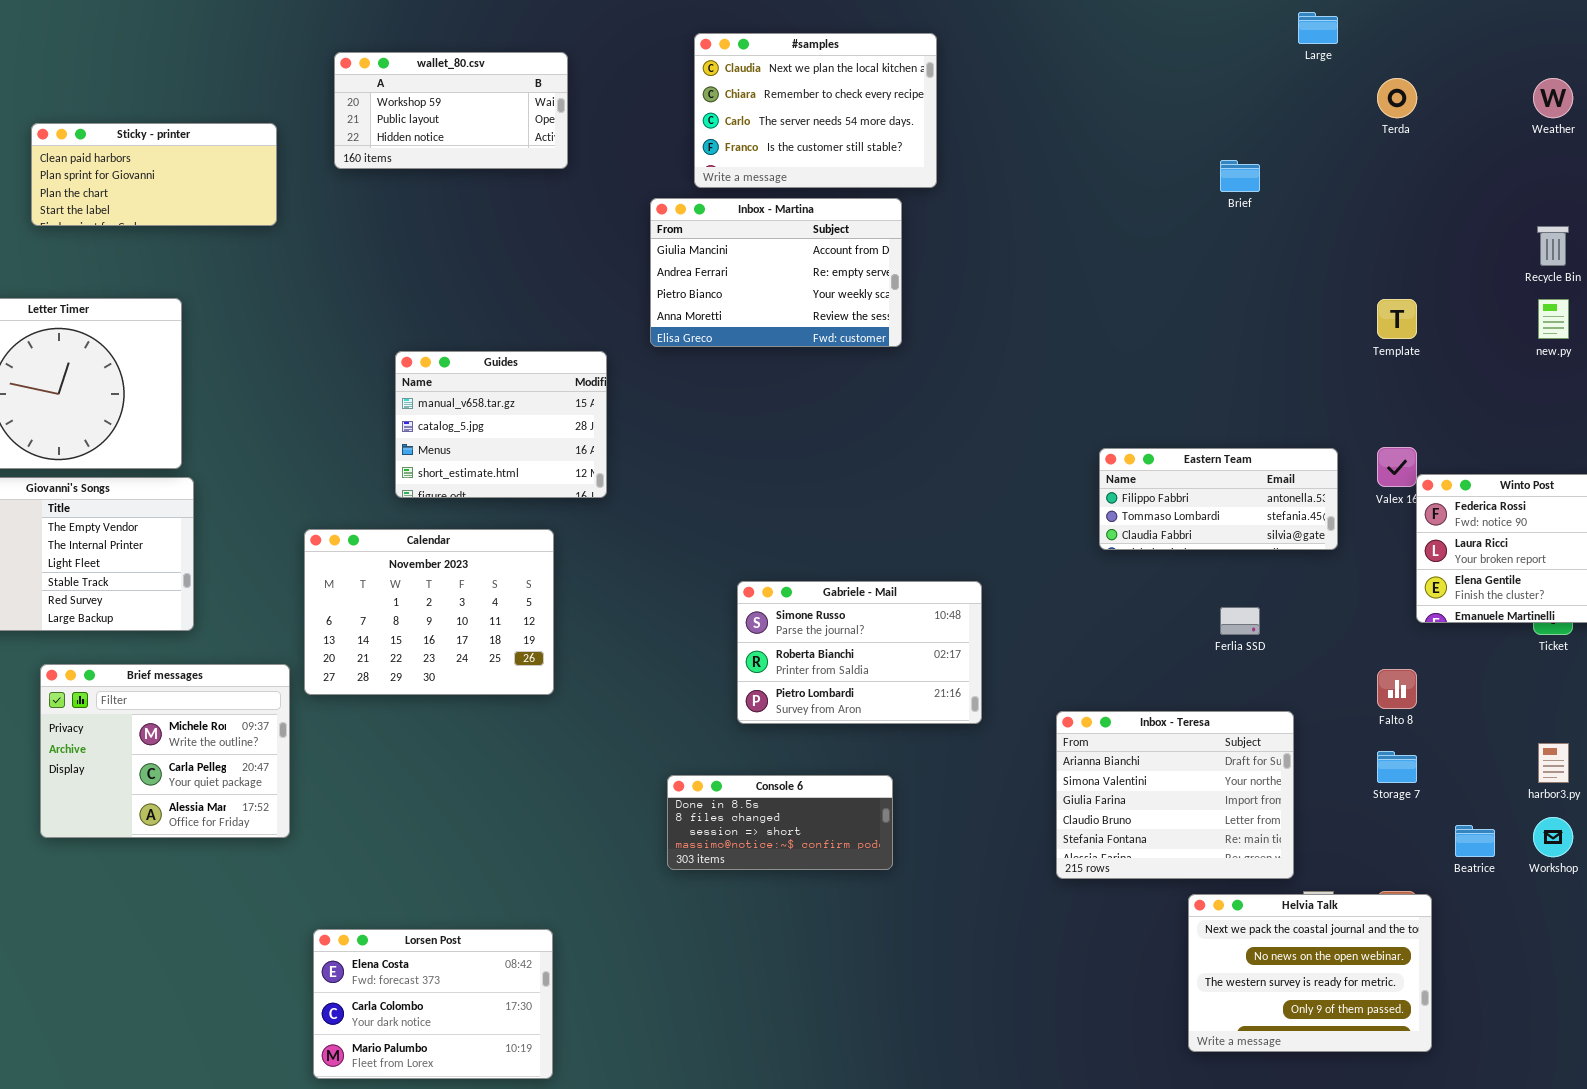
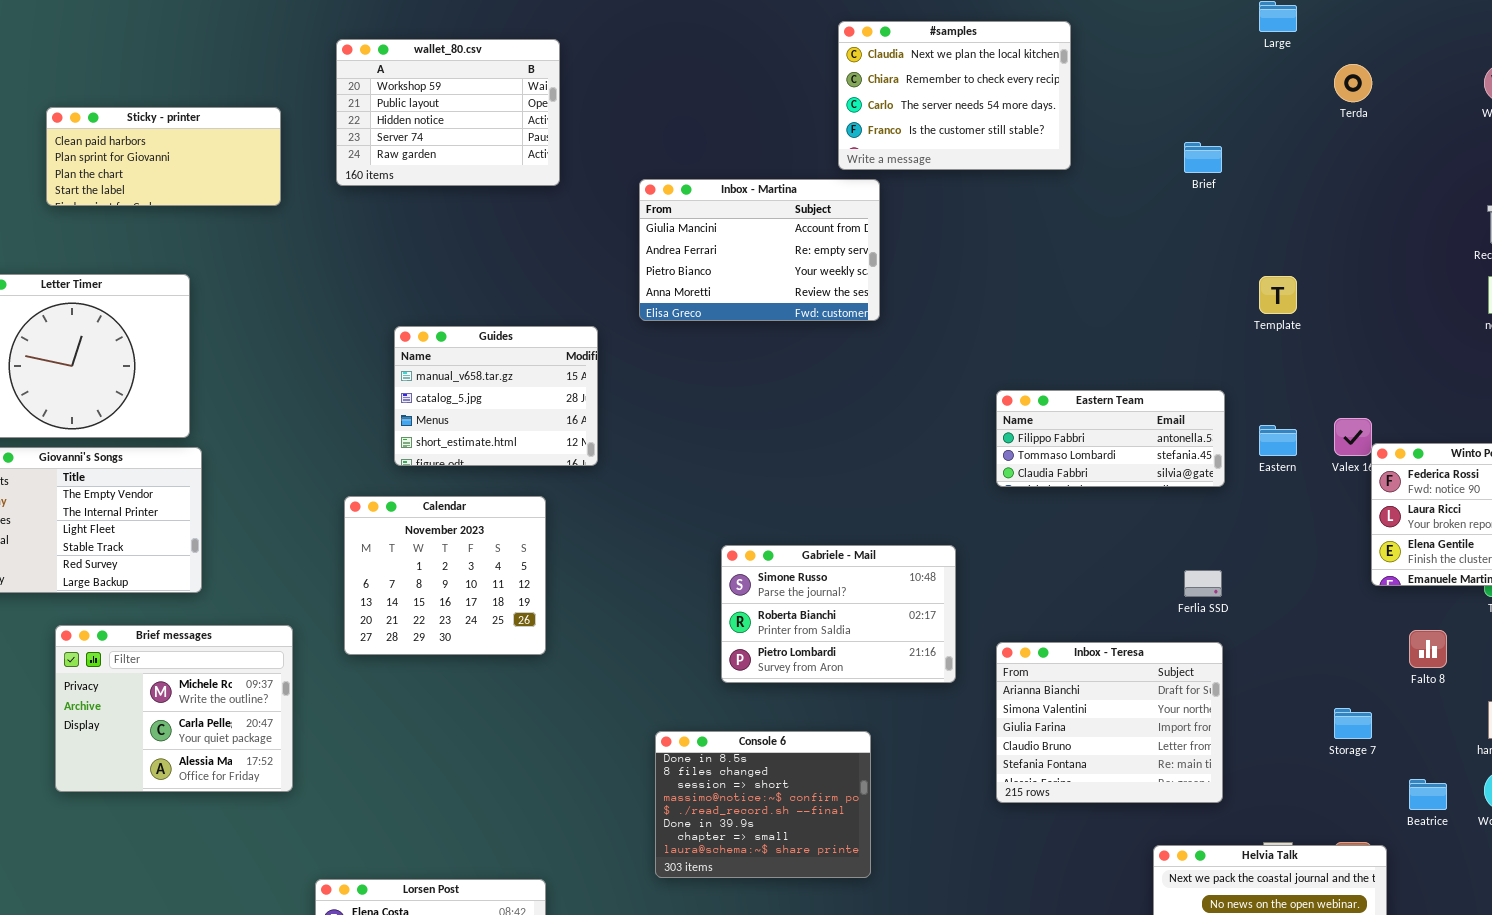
#samples: [694,33,937,188] -> [838,21,1071,170], moved
wallet_80.csv: [334,52,568,169] -> [336,39,560,186], resized
Template: [1377,299,1417,339] -> [1259,276,1297,314], moved
Eastern Team: [1099,448,1338,550] -> [996,390,1225,487], moved
Calendar: [304,529,554,695] -> [344,496,546,655], resized
Falto 8: [1377,669,1417,709] -> [1409,630,1447,668], moved
Inbox - Teresa: [1056,711,1294,879] -> [996,642,1223,803], moved
Console 6: [667,775,893,870] -> [655,731,871,878], resized

